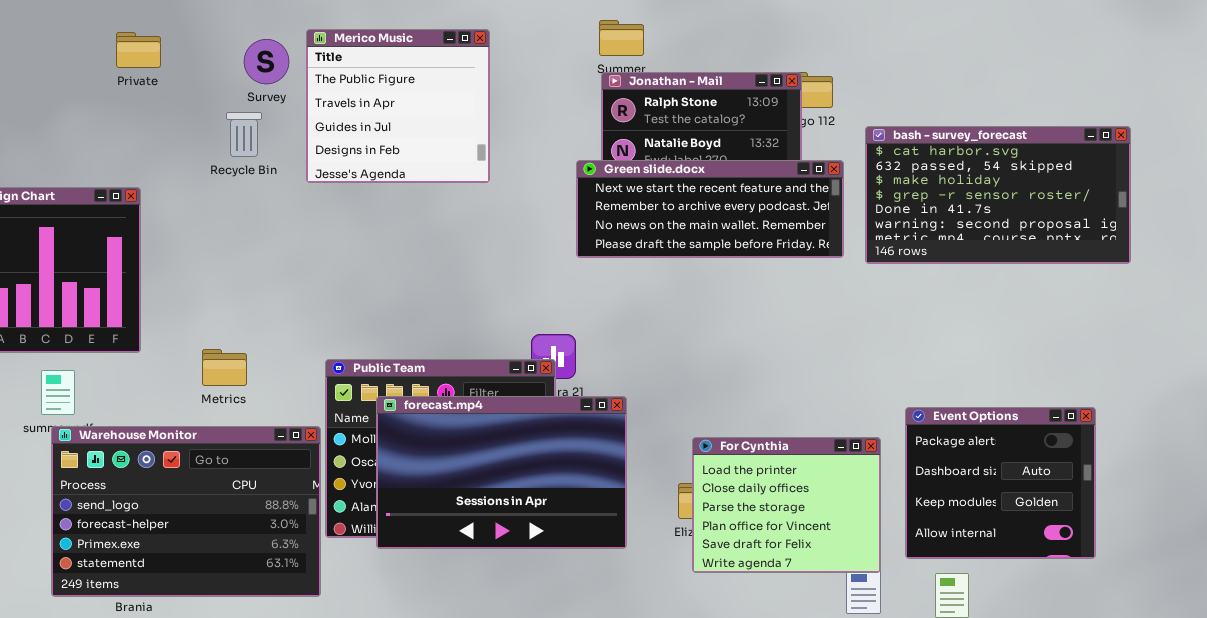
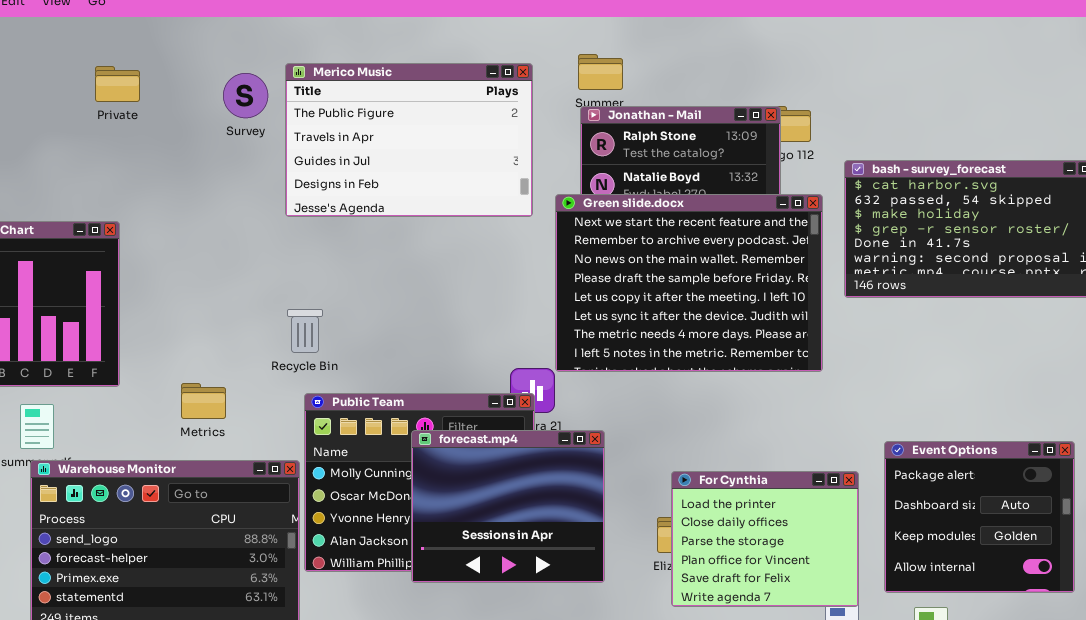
Merico Music: [306,29,490,183] -> [285,63,533,217], resized
Recycle Bin: [226,112,262,157] -> [287,309,323,353], moved
Green slide.docx: [576,160,844,258] -> [555,194,823,372], resized
forecast.mp4: [376,396,627,549] -> [411,430,605,583], resized

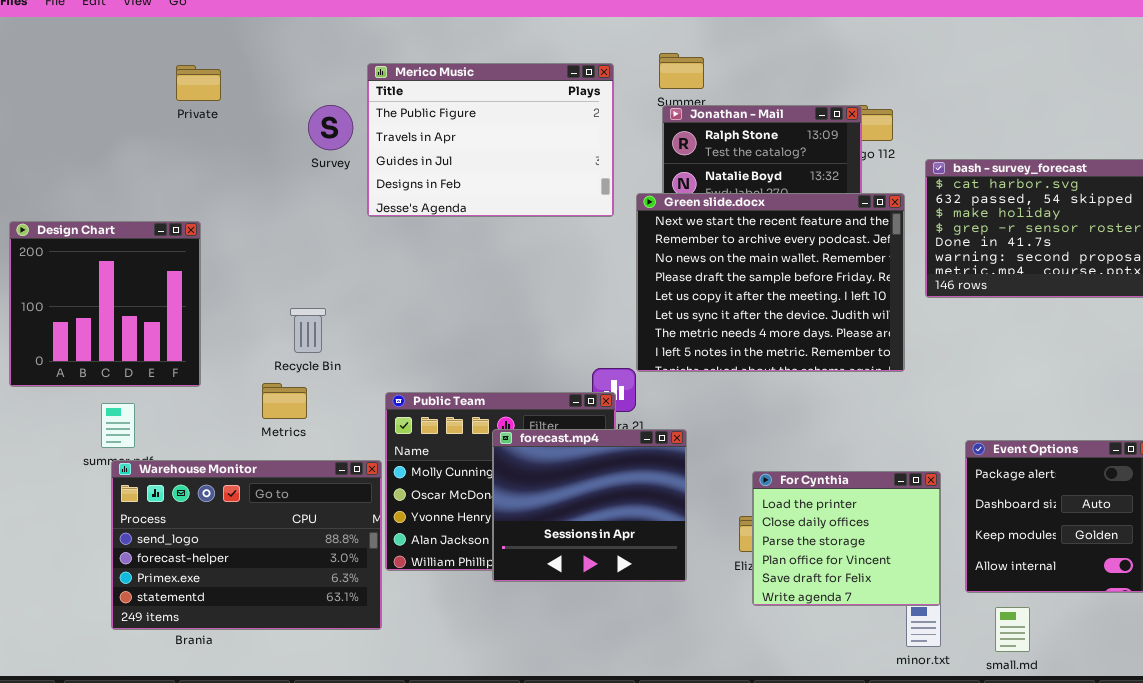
Survey: [223,73,268,118] -> [308,105,353,150], moved
Recycle Bin: [287,309,323,353] -> [290,308,326,353], moved

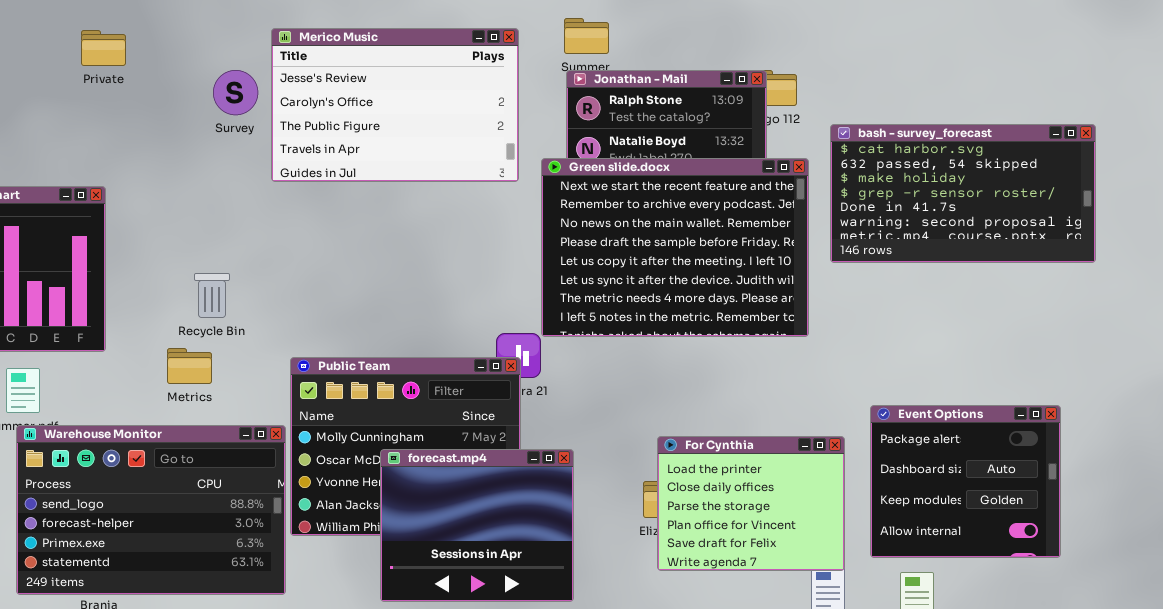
Merico Music: [367,63,614,217] -> [271,28,519,182], scrolled up 2 rows
forecast.mp4: [492,429,687,582] -> [380,449,574,602], moved

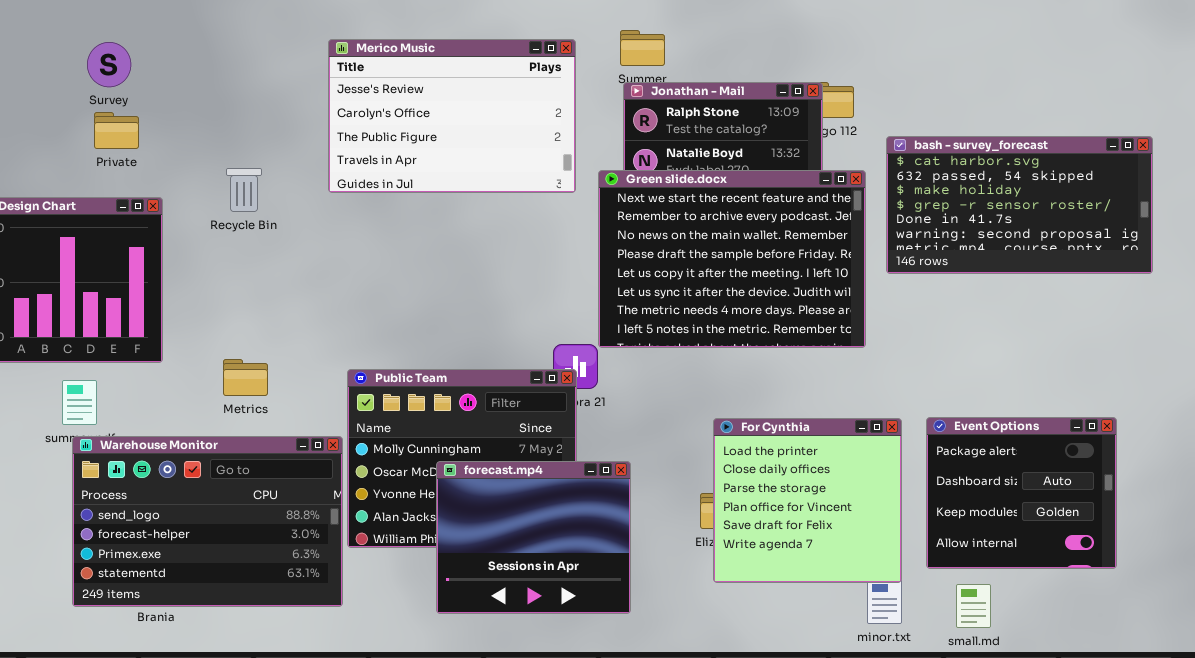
Private: [81,30,126,66] -> [94,112,139,149], moved
Survey: [213,70,258,115] -> [87,42,131,87], moved
Recycle Bin: [194,273,230,318] -> [226,168,262,212], moved
For Cynthia: [657,436,845,571] -> [713,418,902,583], resized

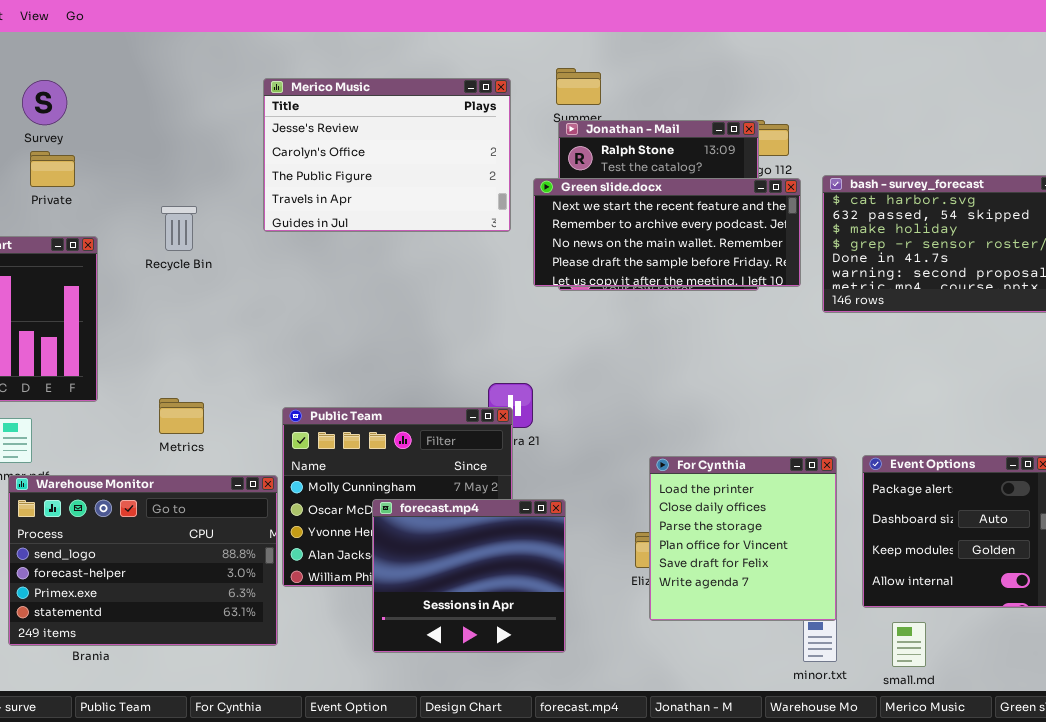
Green slide.docx: [598,170,866,348] -> [533,178,801,287], moved, resized

